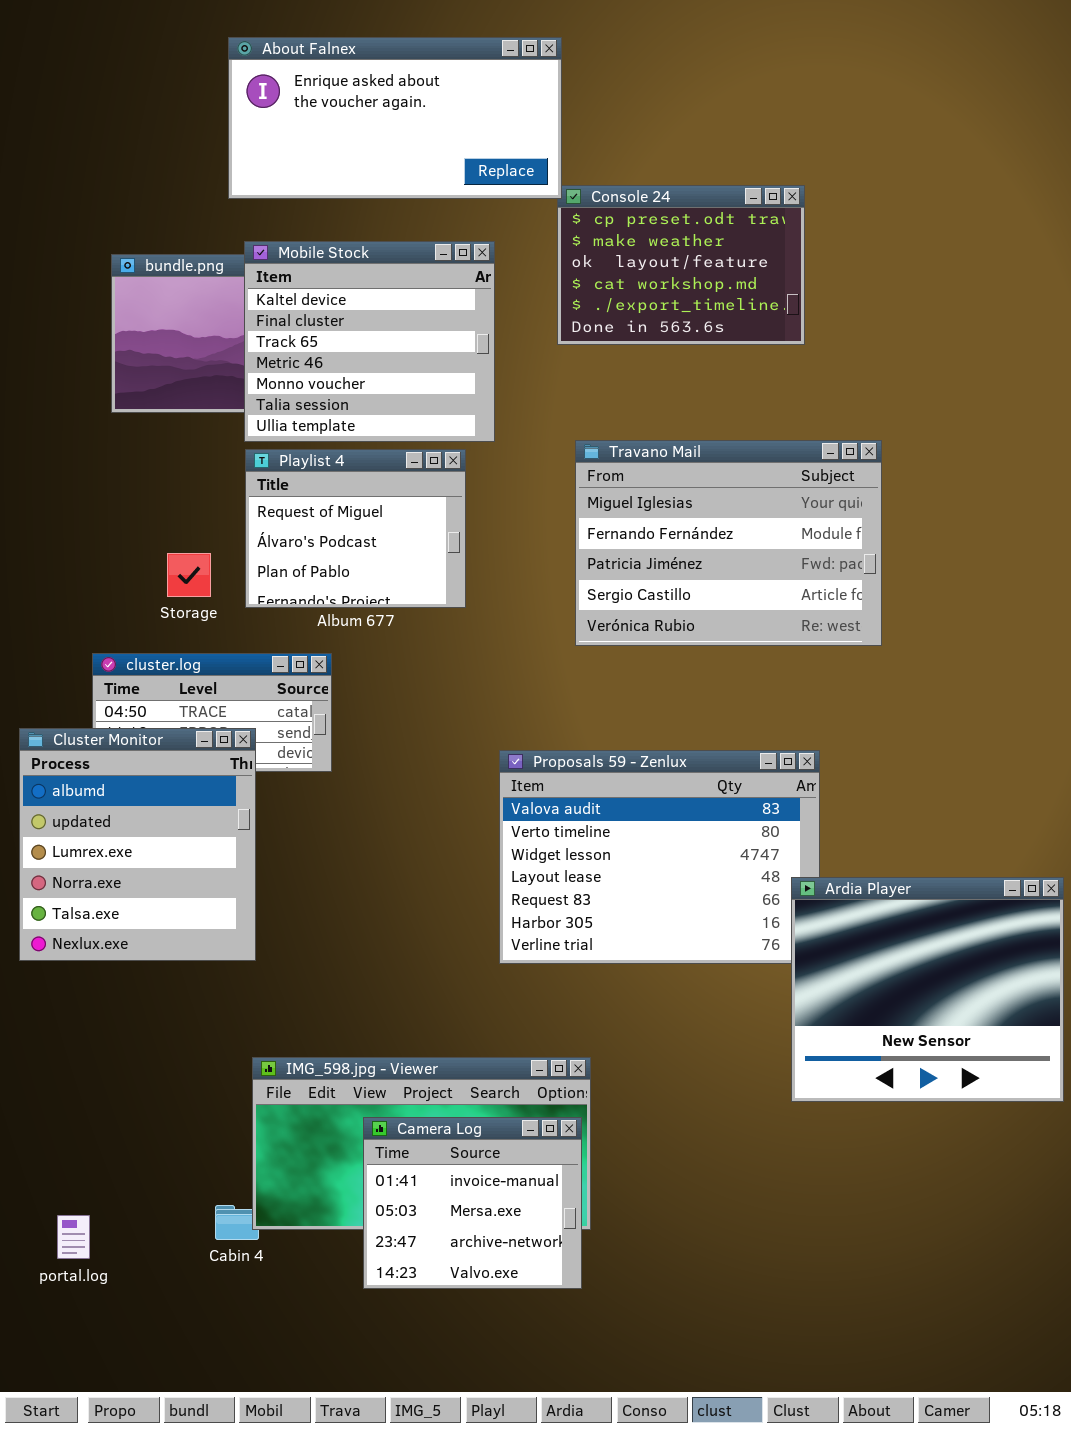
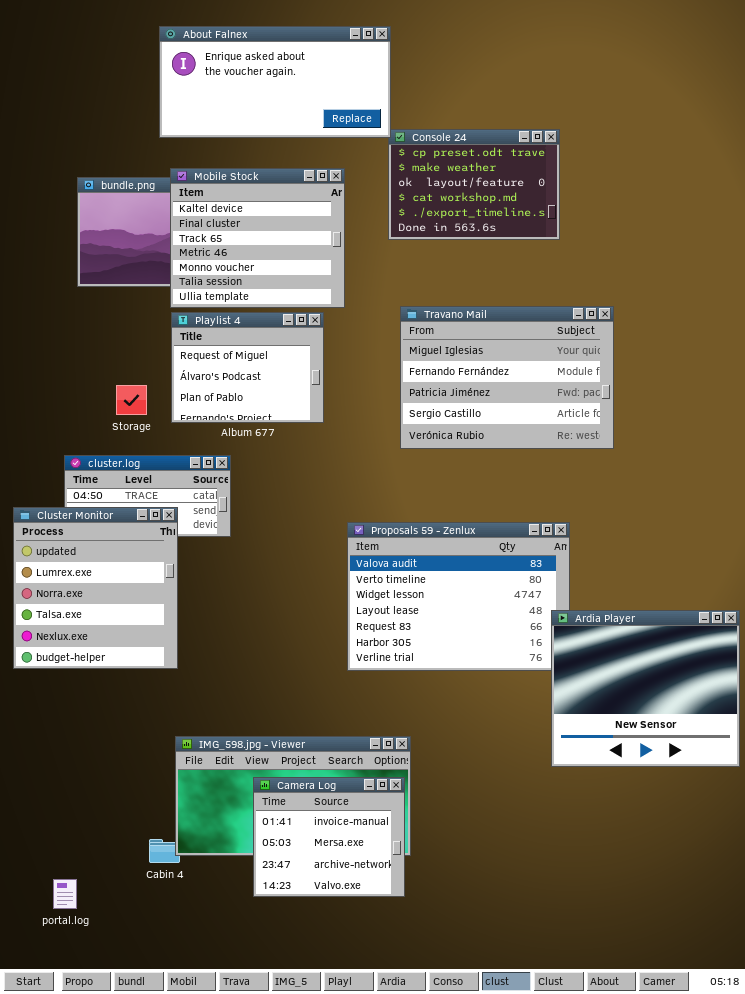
Cluster Monitor: [19,728,256,961] -> [13,507,178,669], scrolled down 1 row
portal.log: [57,1215,90,1259] -> [53,879,77,909], moved

